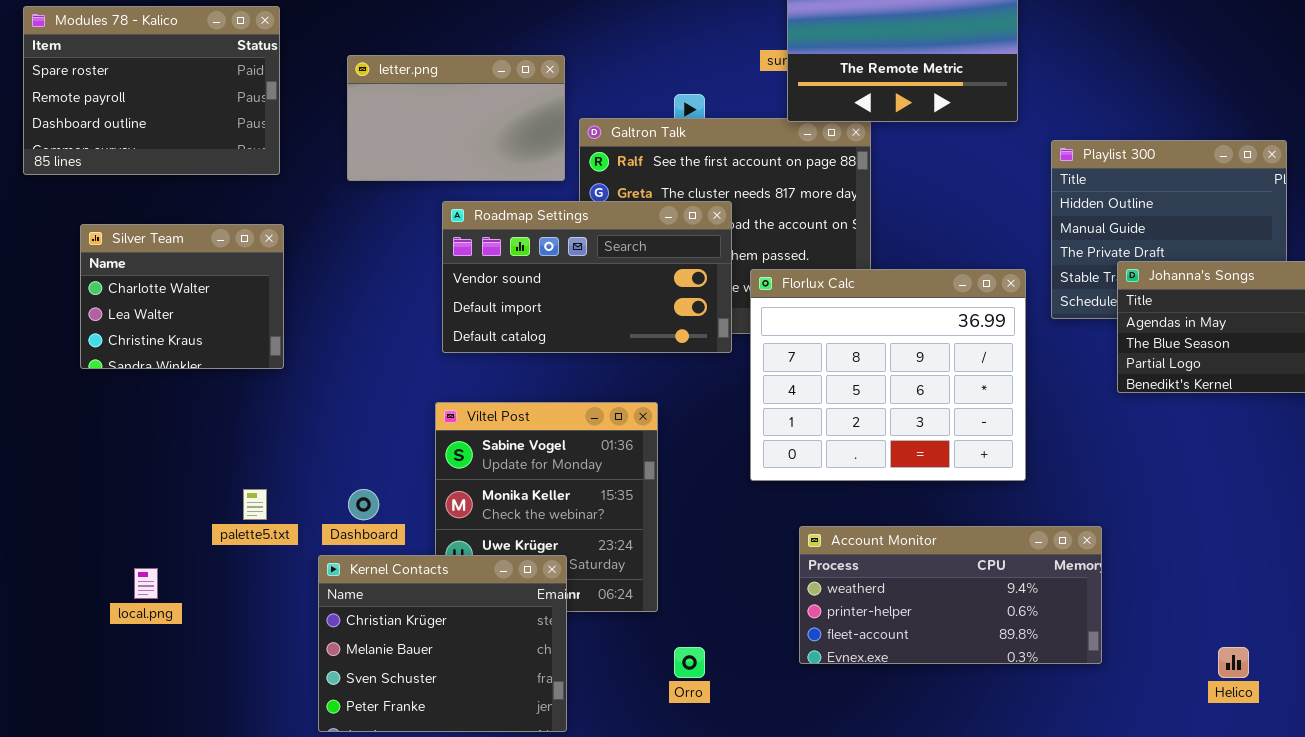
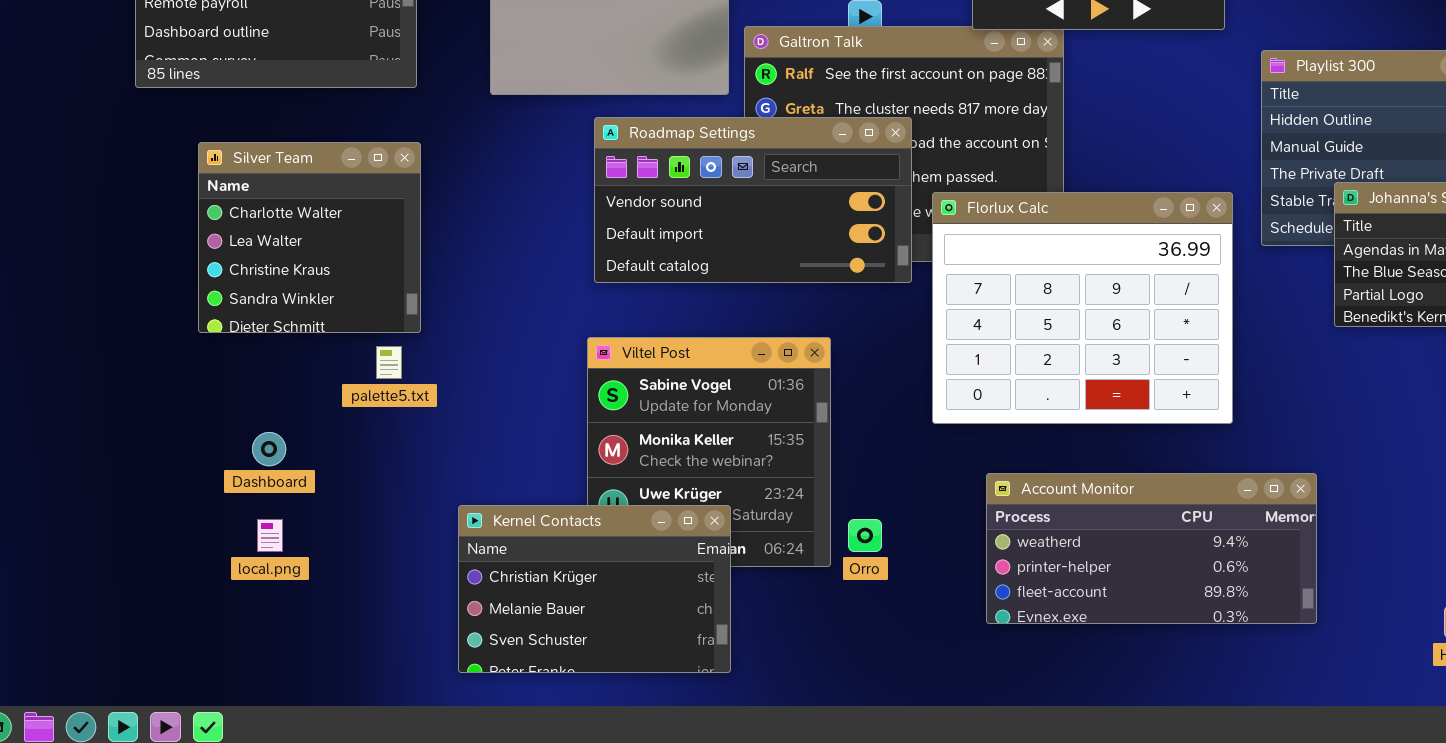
Silver Team: [80,224,284,369] -> [198,142,421,333], resized
palette5.txt: [243,489,267,520] -> [376,346,402,379], moved
Dashboard: [348,489,379,520] -> [252,432,286,466], moved
Kernel Contacts: [318,555,567,732] -> [458,505,731,673], resized
Orro: [674,647,705,678] -> [848,519,882,552], moved

